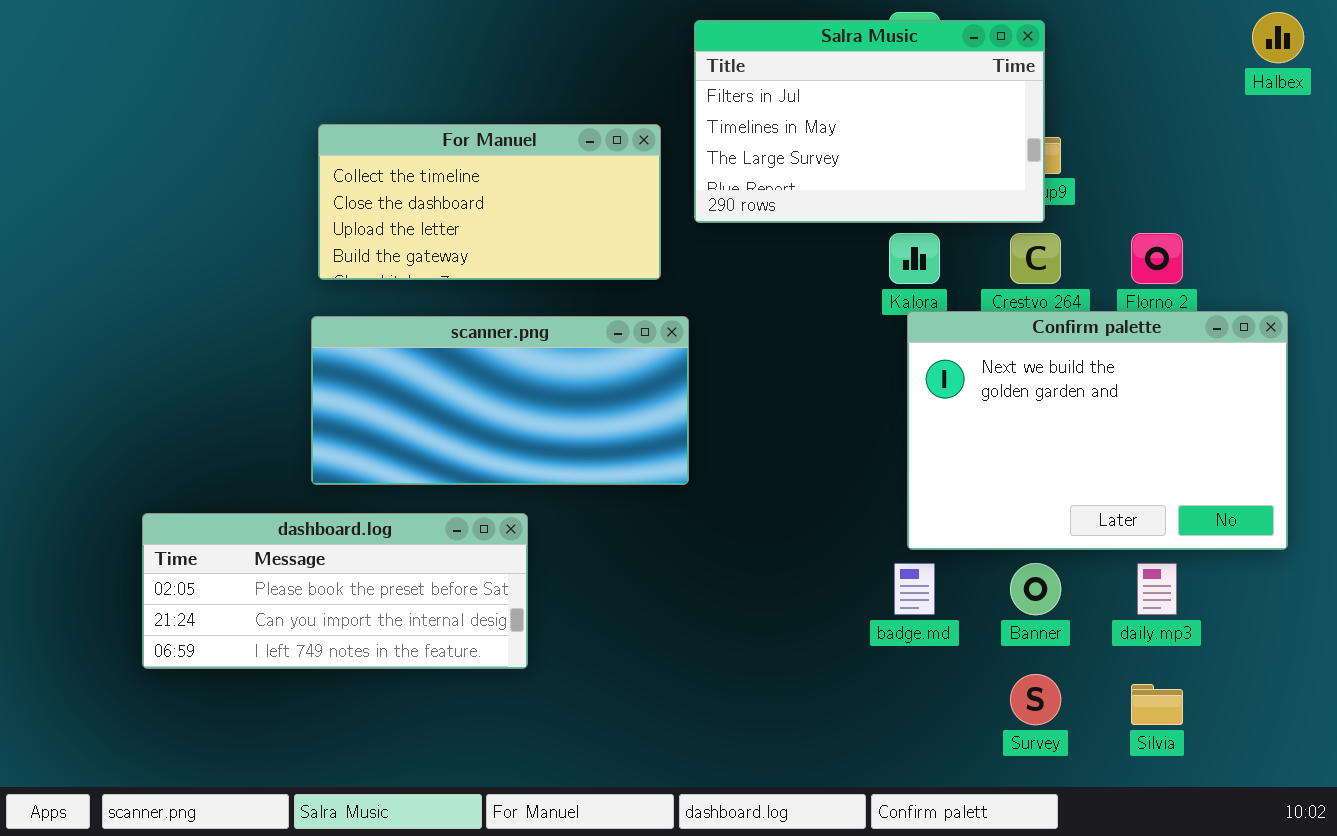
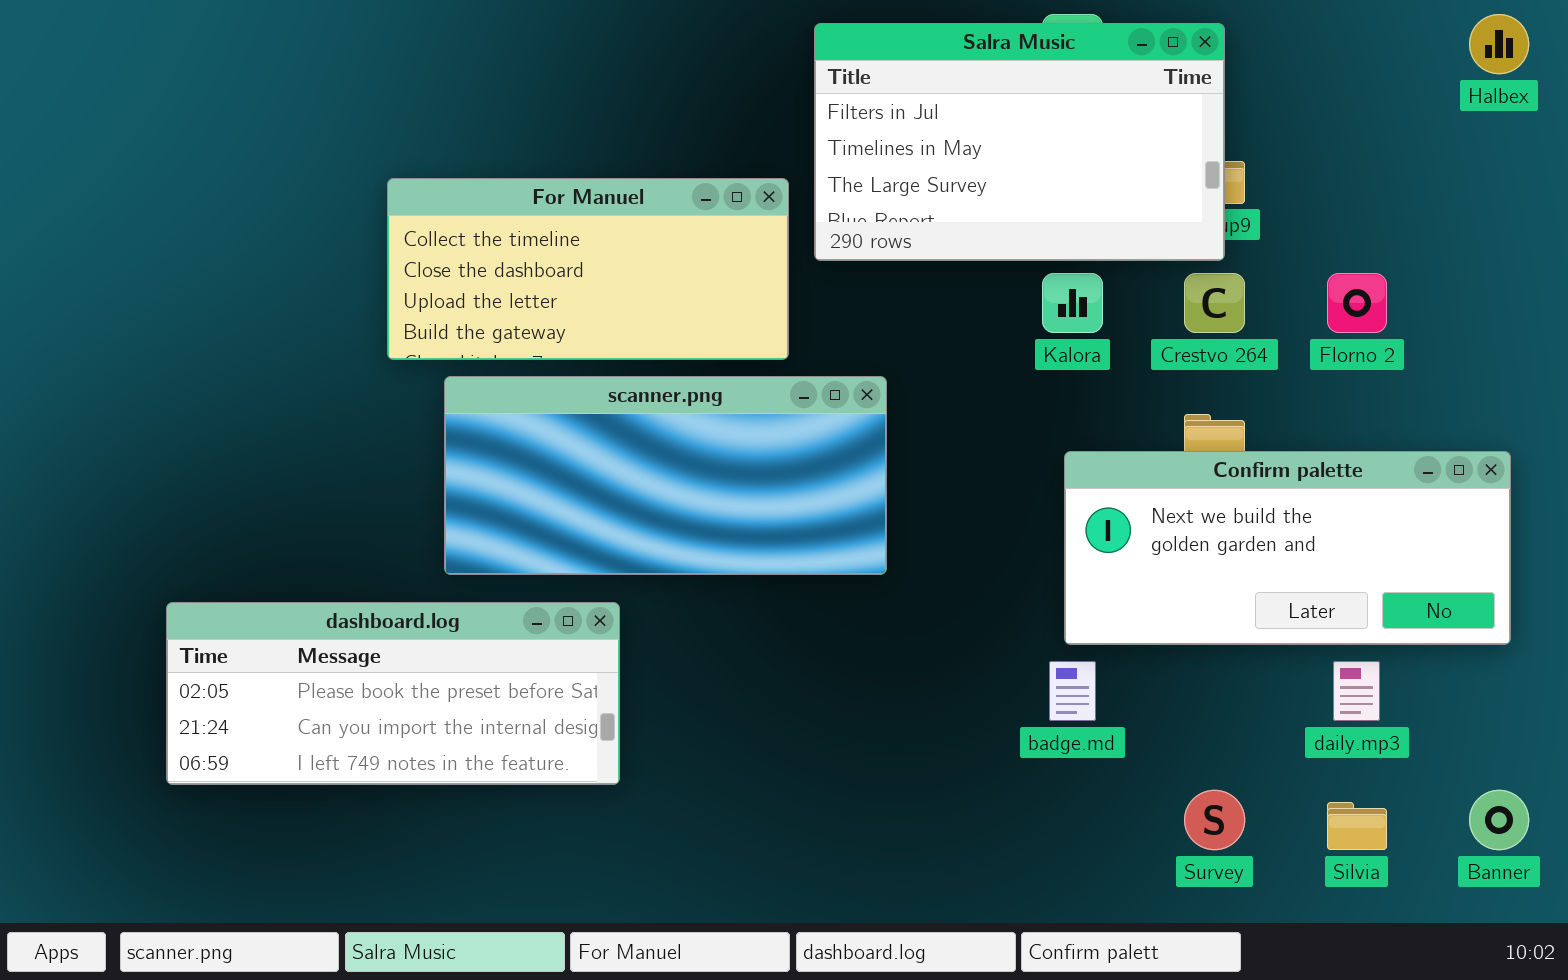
For Manuel: [318,124,661,280] -> [387,178,789,360], moved
Confirm palette: [907,311,1288,550] -> [1064,451,1511,645], resized
scanner.png: [311,316,689,485] -> [444,376,887,575], moved
Banner: [1010,563,1061,615] -> [1469,790,1529,850], moved

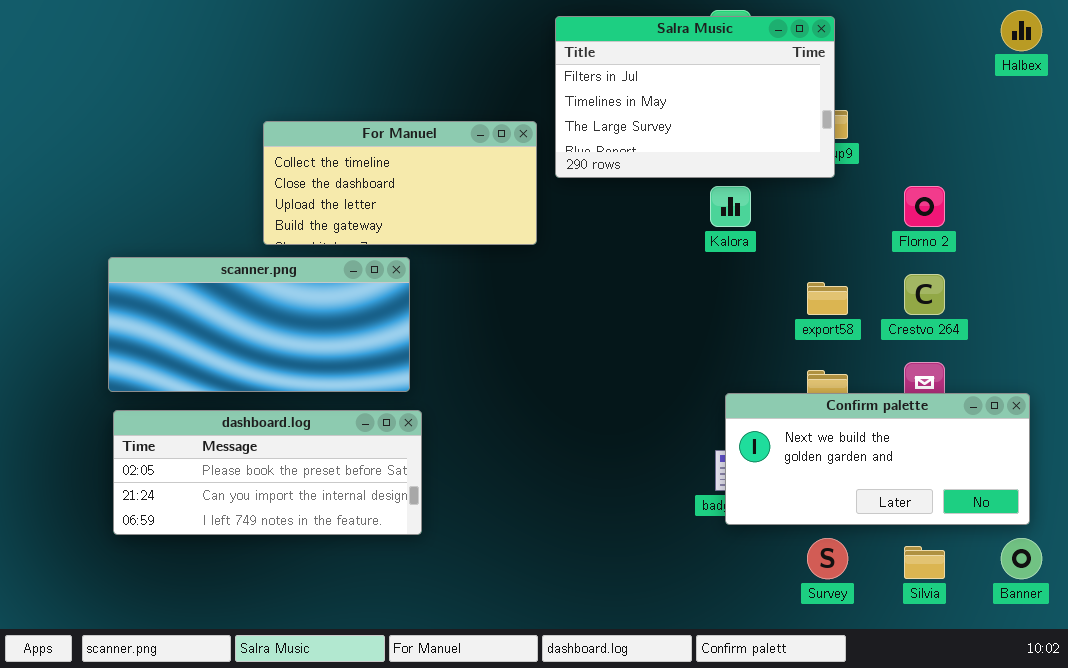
Crestvo 264: [1184,273,1245,333] -> [904,274,945,315], moved
scanner.png: [444,376,887,575] -> [108,257,410,392], moved
Confirm palette: [1064,451,1511,645] -> [725,393,1030,525], moved

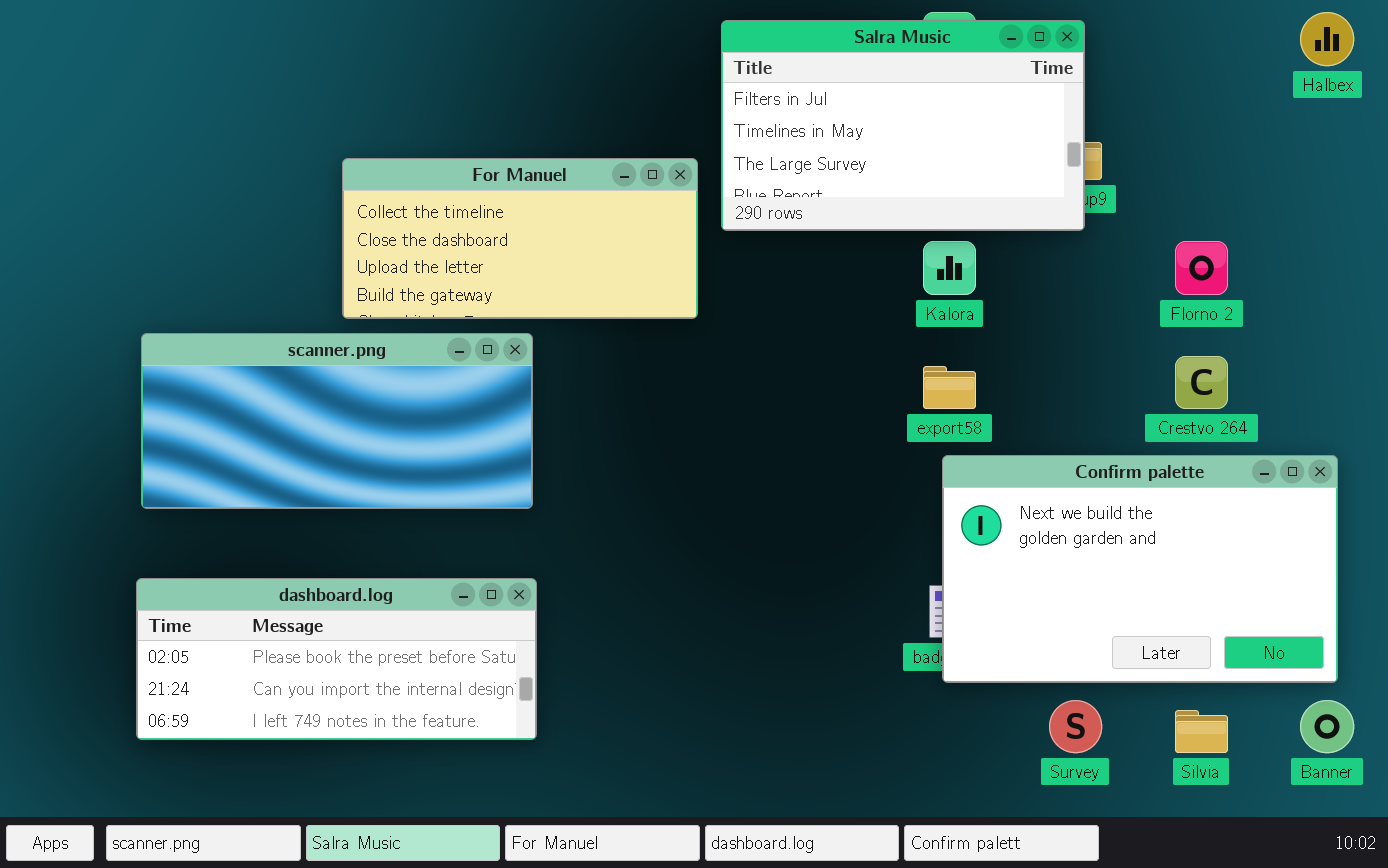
export58: [807,282,848,315] -> [923,366,976,409], moved
Confirm palette: [725,393,1030,525] -> [942,455,1338,683], resized
dashboard.log: [113,410,422,535] -> [136,578,537,740], moved

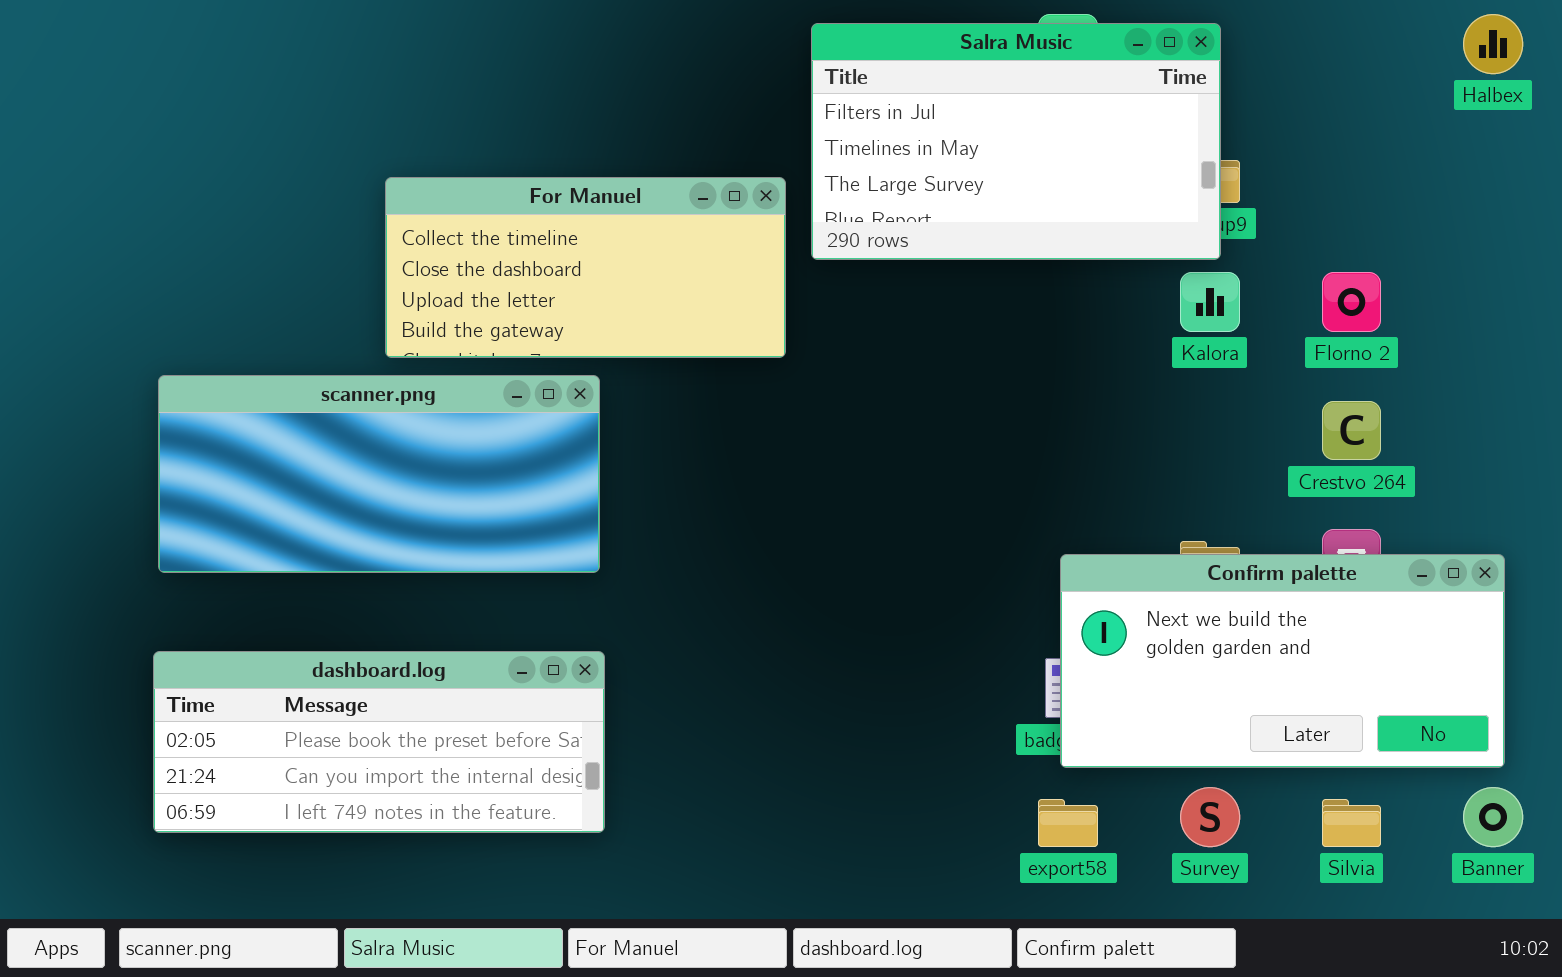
Kalora: [923,241,976,295] -> [1180,272,1240,332], moved
export58: [923,366,976,409] -> [1038,799,1098,847], moved
Confirm palette: [942,455,1338,683] -> [1060,554,1505,768], resized

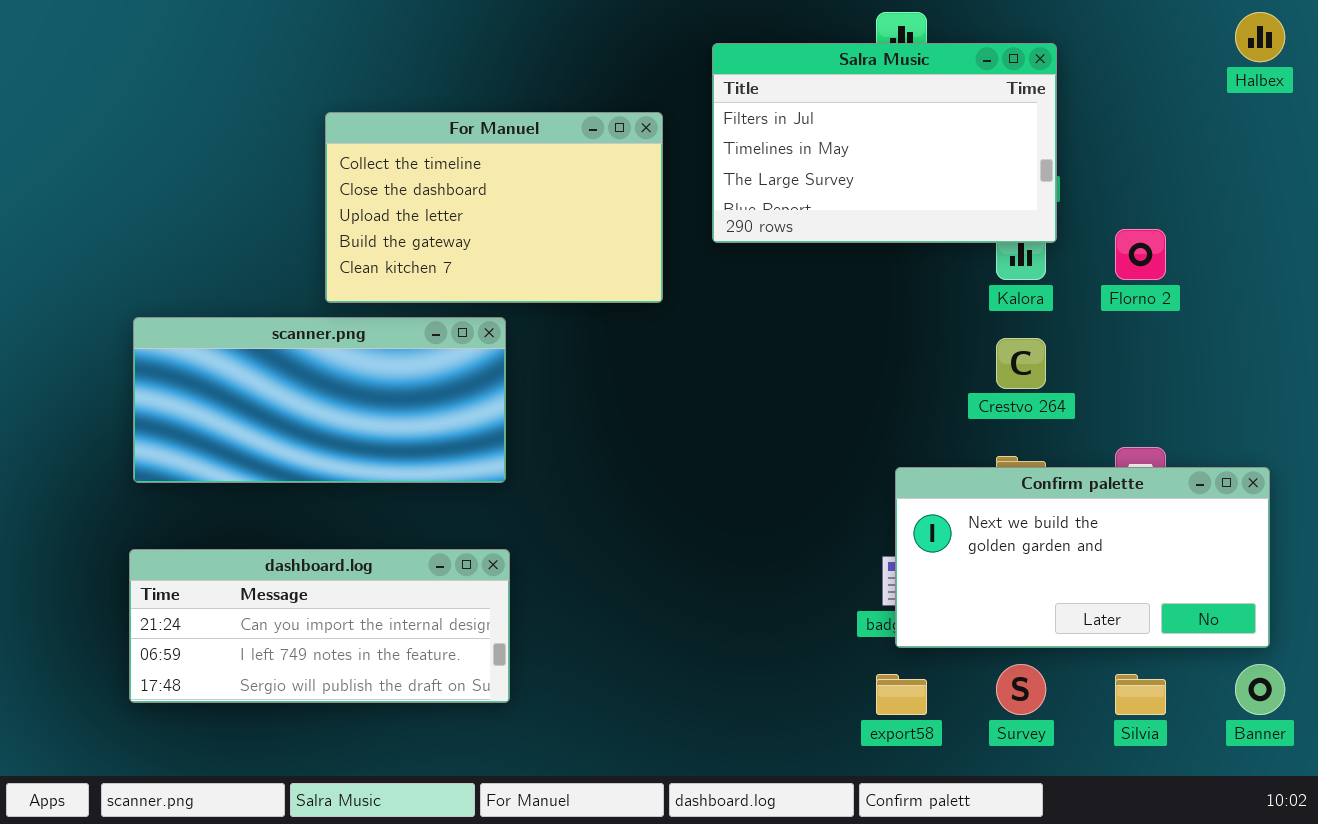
Salra Music: [811,23,1221,260] -> [712,43,1057,243], moved
For Manuel: [385,177,786,358] -> [325,112,663,303], resized
Crestvo 264: [1322,401,1381,460] -> [996,338,1046,389], moved
dashboard.log: [153,651,605,833] -> [129,549,510,703], scrolled down 1 row

